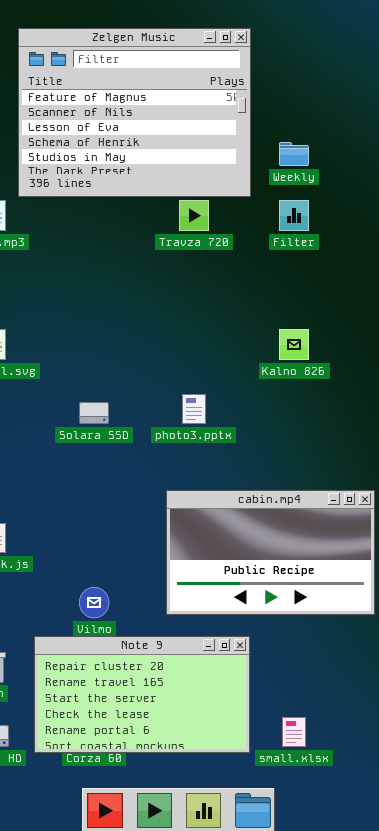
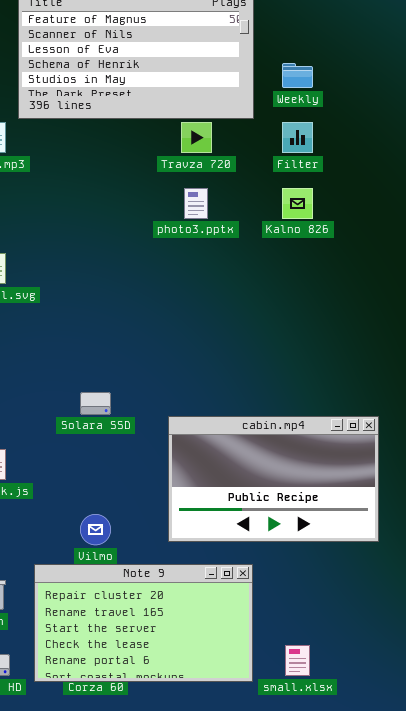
Kalno 826: [279,329,309,360] -> [282,188,313,219], moved
photo3.pptx: [182,394,206,424] -> [184,188,208,219], moved
Solara SSD: [79,402,109,424] -> [80,392,111,415], moved

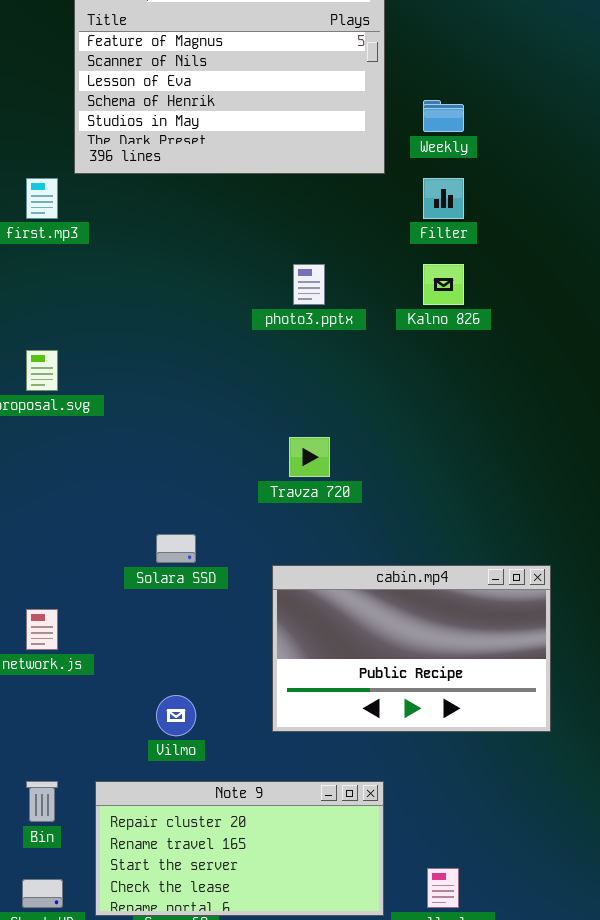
Travza 720: [181,122,212,153] -> [289,437,330,477], moved
Note 9: [34,564,253,682] -> [95,781,384,916], resized

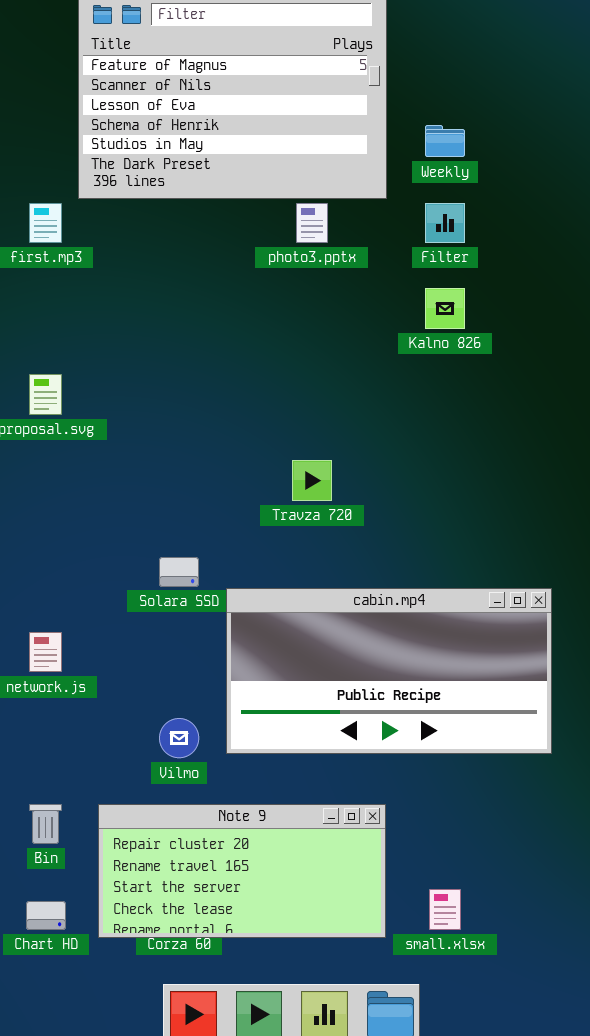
photo3.pptx: [293,264,325,305] -> [296,203,328,243], moved
cabin.mp4: [272,565,551,732] -> [226,588,552,754], resized

